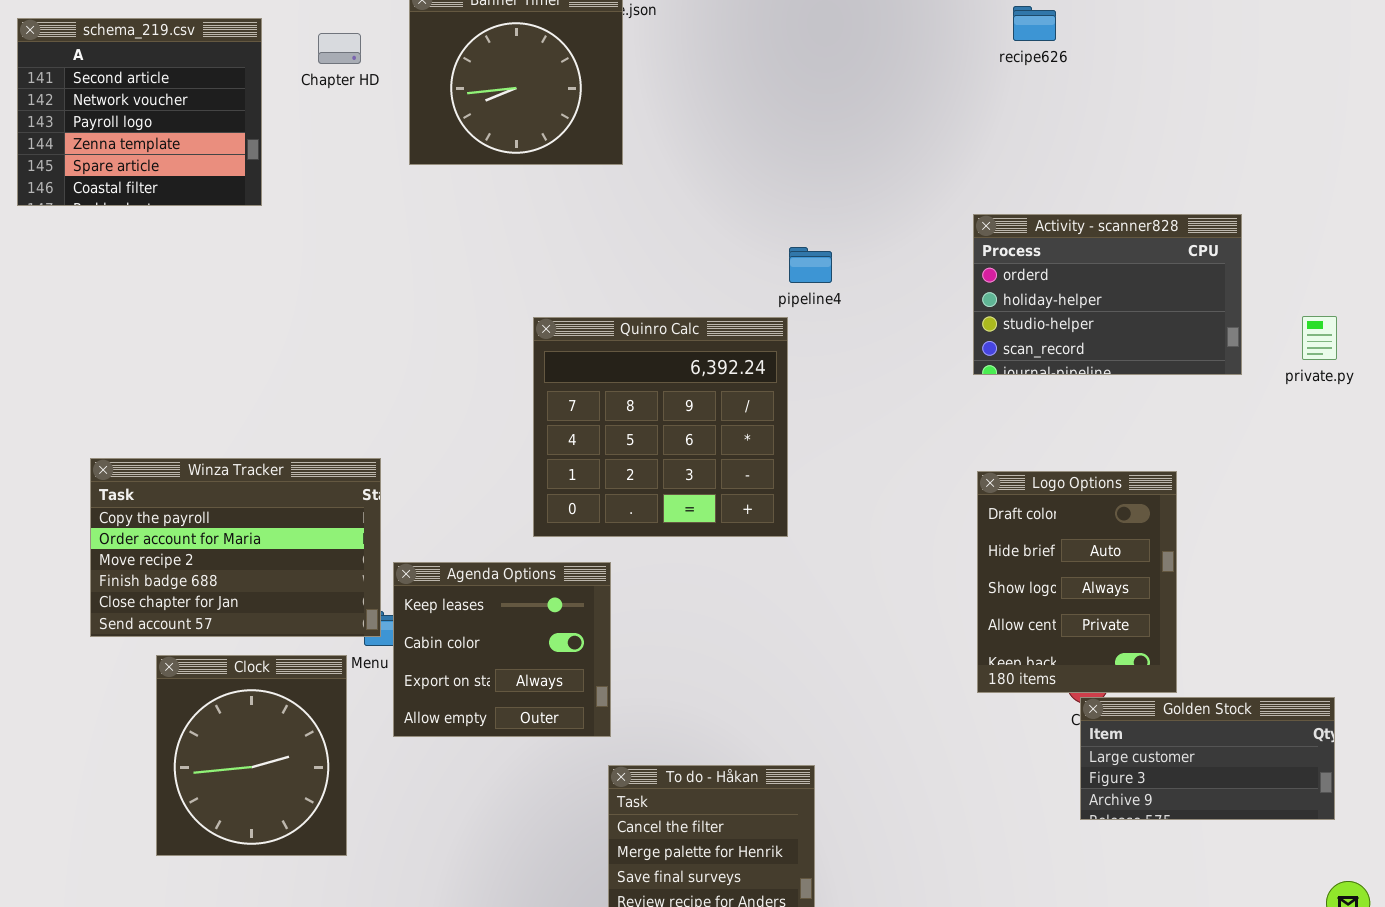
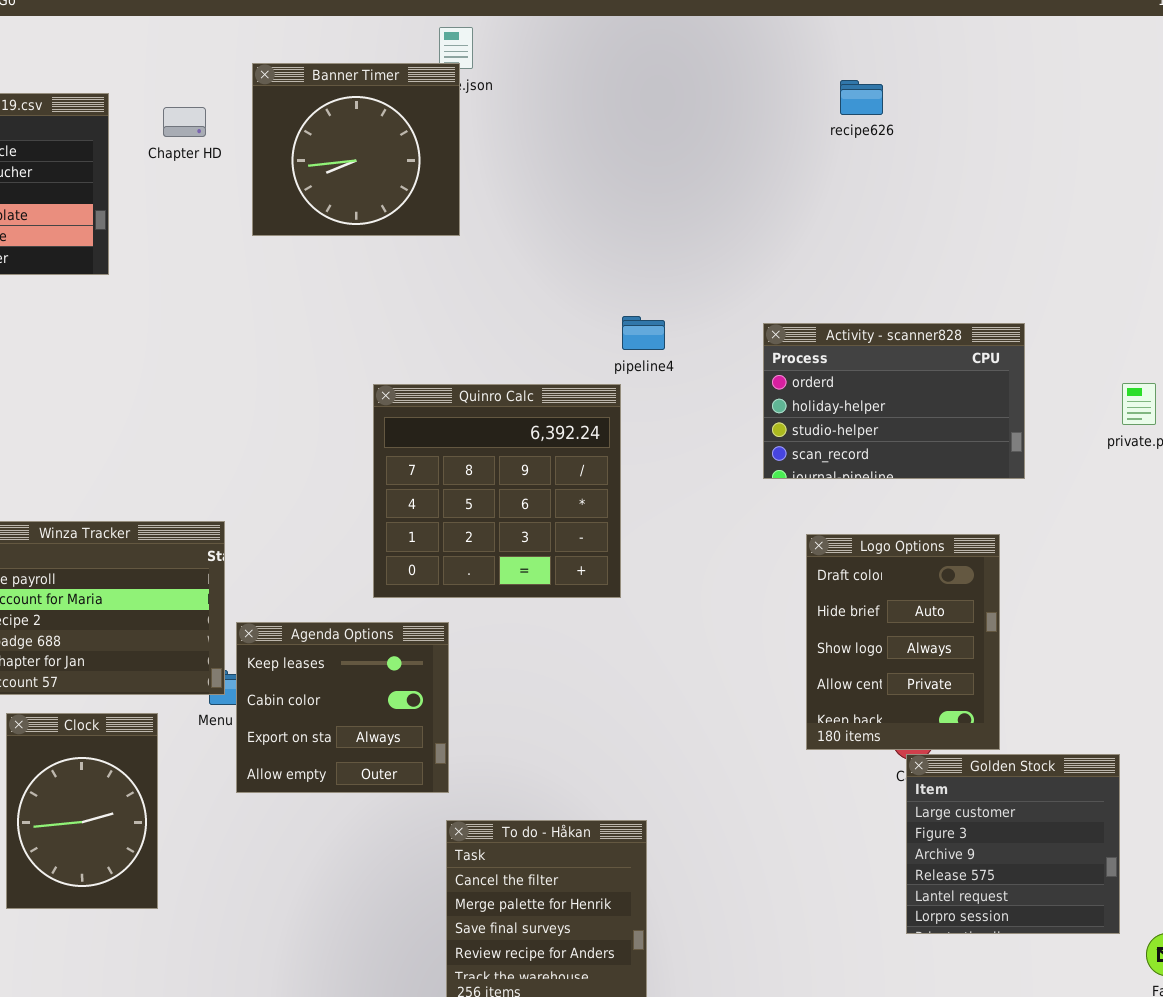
Activity - scanner828: [973,214,1242,375] -> [763,323,1025,479], moved
Clock: [156,655,347,856] -> [6,713,158,909], resized
Golden Stock: [1080,697,1335,820] -> [906,754,1120,934], resized

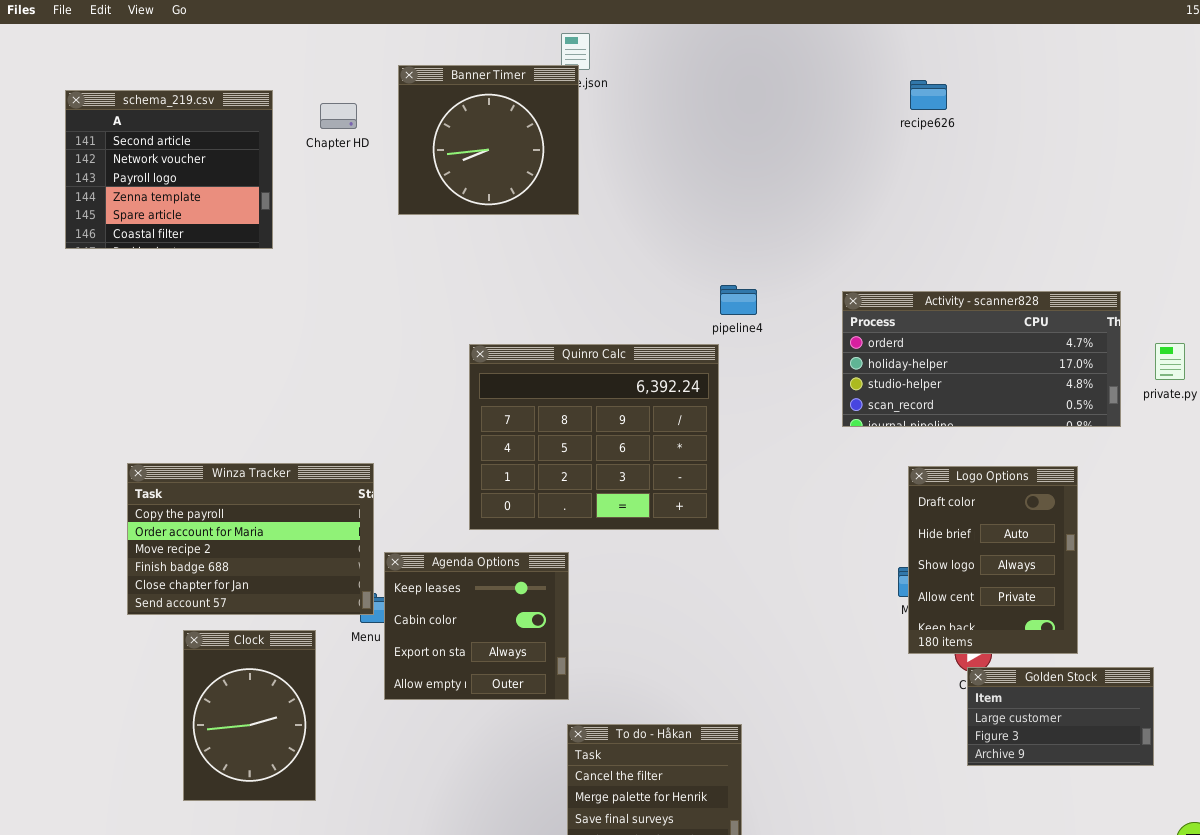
Activity - scanner828: [763,323,1025,479] -> [842,291,1121,427], resized
Quinro Calc: [373,384,621,598] -> [469,344,719,530], resized
Logo Options: [806,534,1000,750] -> [908,466,1078,654], moved
Golden Stock: [906,754,1120,934] -> [967,667,1154,766], resized

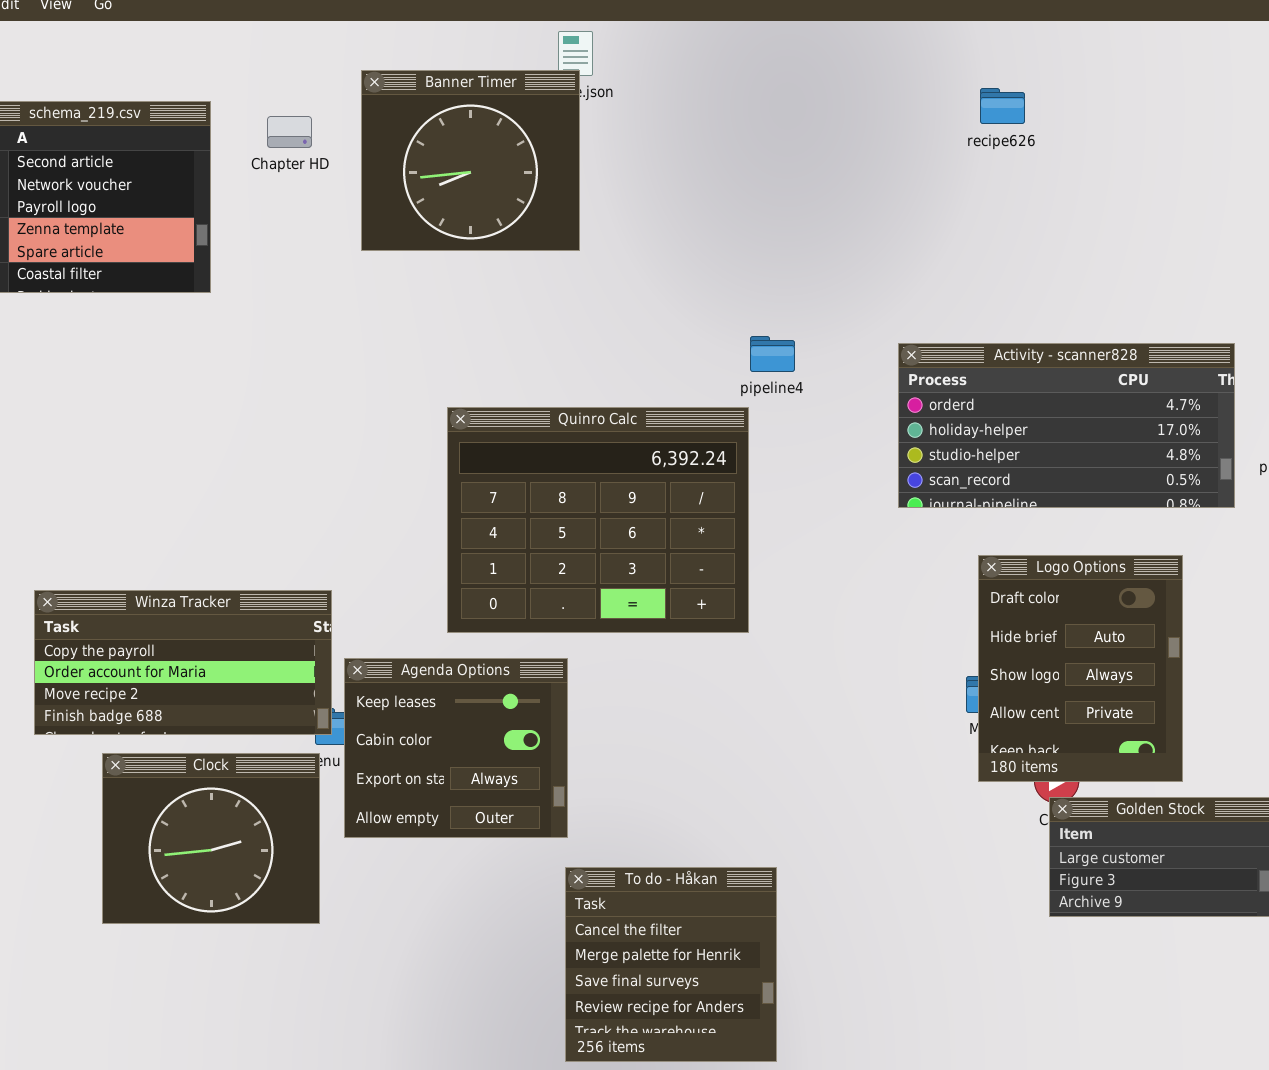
Winza Tracker: [127,463,374,615] -> [34,590,332,735], resized
Clock: [183,630,316,801] -> [102,753,320,924], resized

